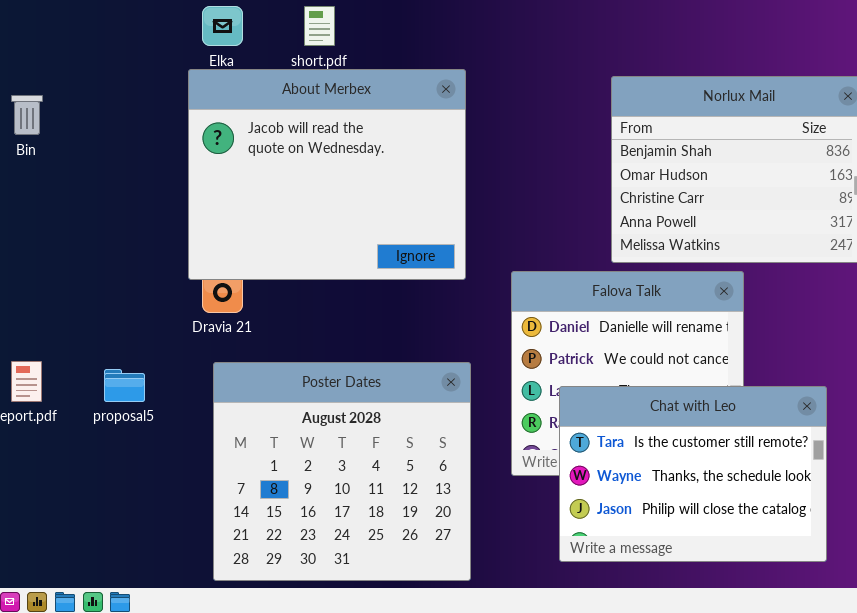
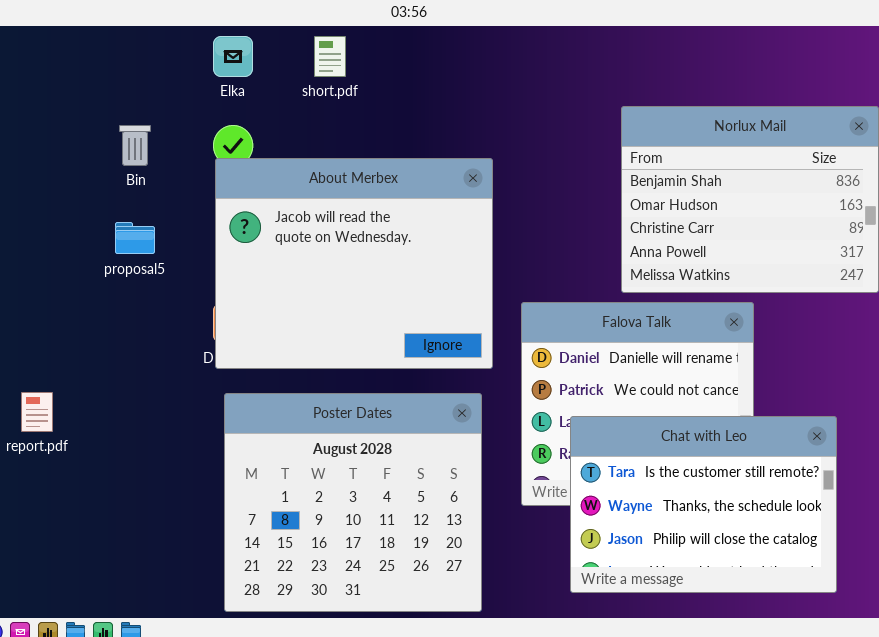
About Merbex: [188,69,466,280] -> [215,158,493,369], moved
Bin: [11,95,43,135] -> [119,125,151,166], moved
proposal5: [104,369,145,402] -> [115,222,155,254], moved

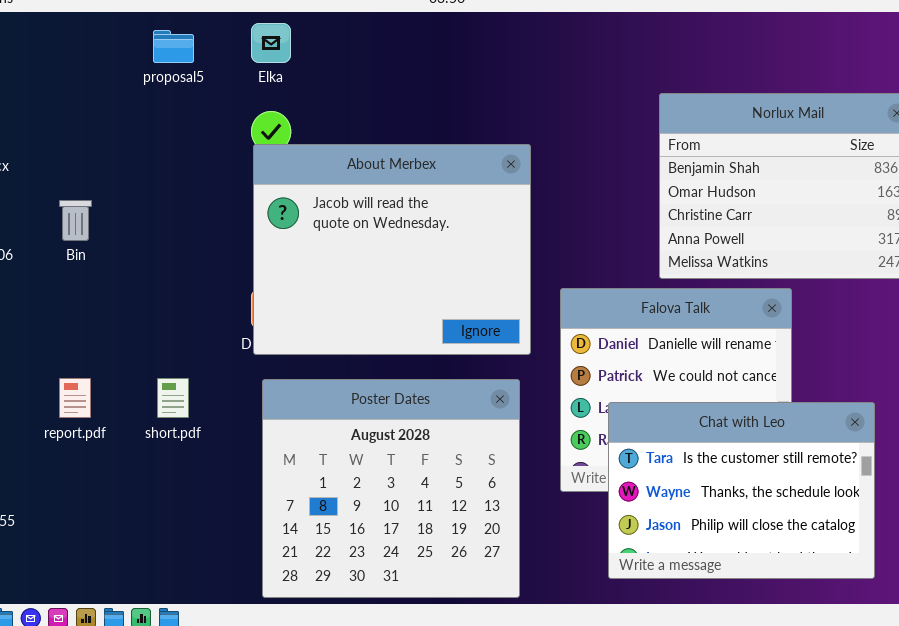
short.pdf: [314,36,346,77] -> [157,378,189,418], moved
Bin: [119,125,151,166] -> [59,200,92,241], moved
proposal5: [115,222,155,254] -> [153,30,194,63], moved

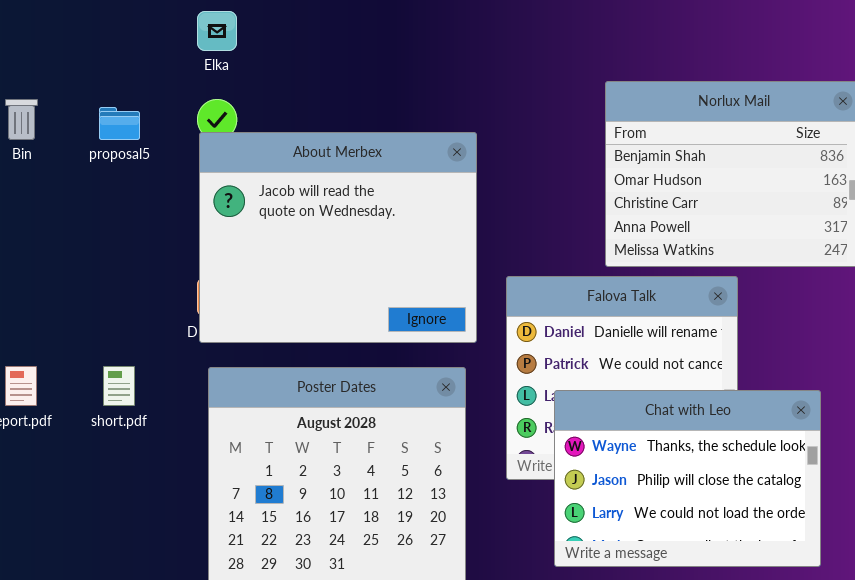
proposal5: [153,30,194,63] -> [99,107,140,140], moved
Bin: [59,200,92,241] -> [5,99,38,140], moved
Chat with Leo: [608,402,875,579] -> [554,390,821,567], scrolled down 1 row

